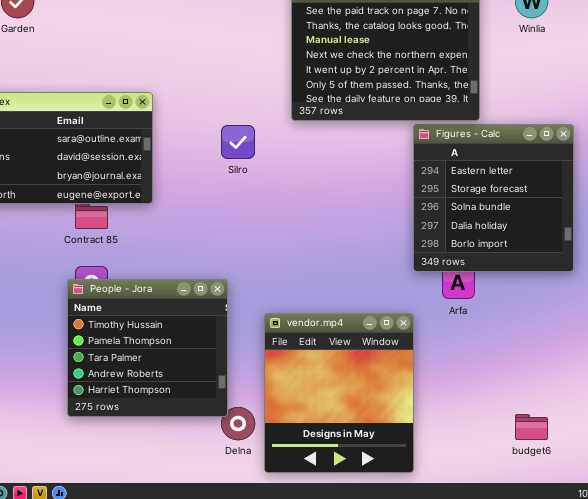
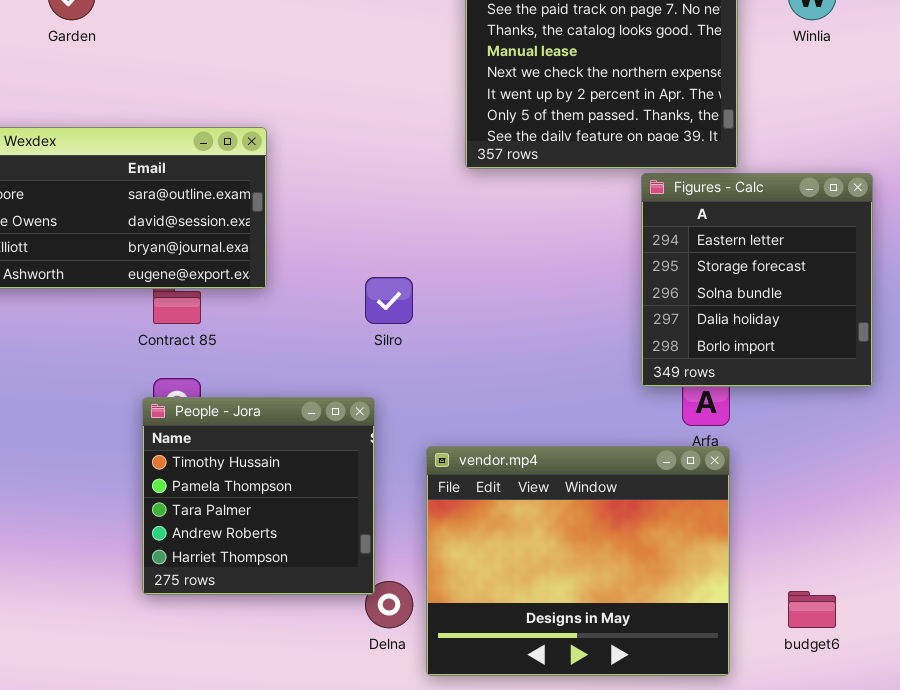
Silro: [221,125,255,159] -> [365,277,413,324], moved
vendor.mp4: [264,313,414,473] -> [426,446,730,676], resized

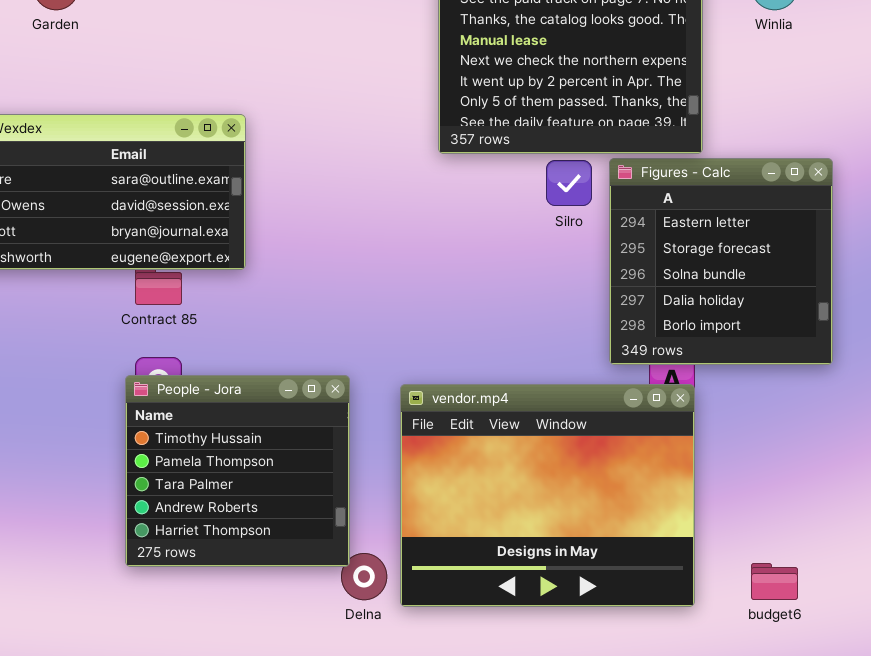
Silro: [365,277,413,324] -> [546,160,592,206], moved
vendor.mp4: [426,446,730,676] -> [400,384,695,607], moved

